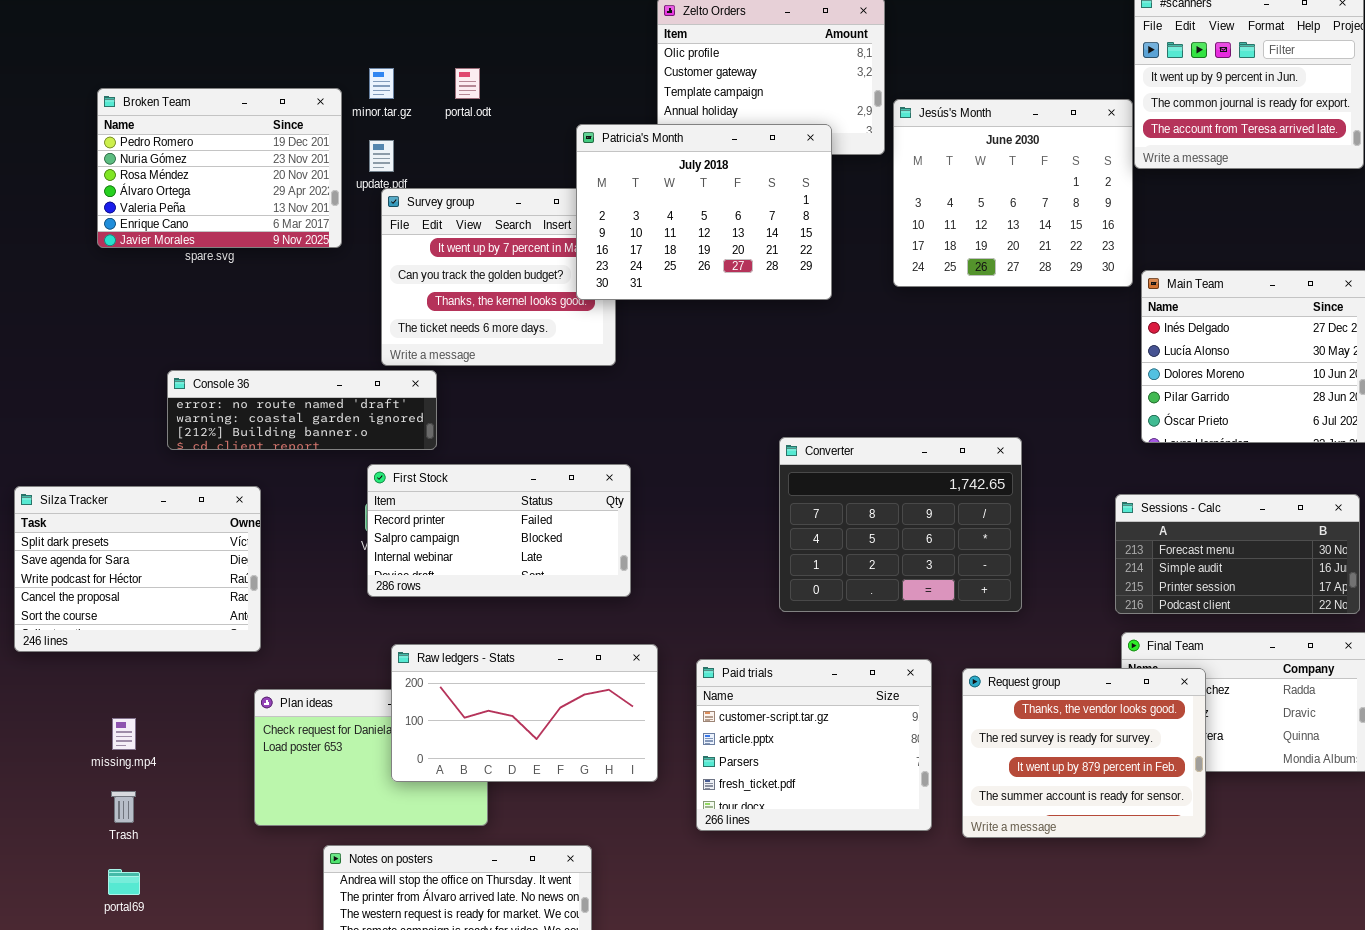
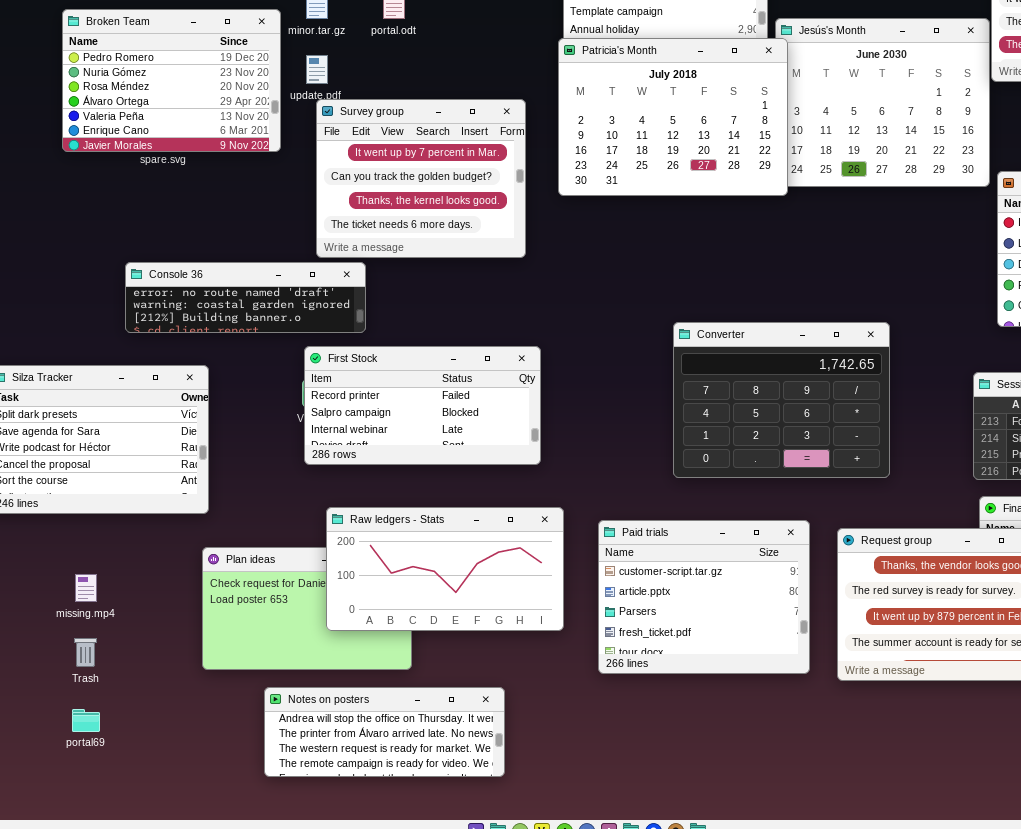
Patricia's Month: [576,124,832,300] -> [558,38,788,196], moved

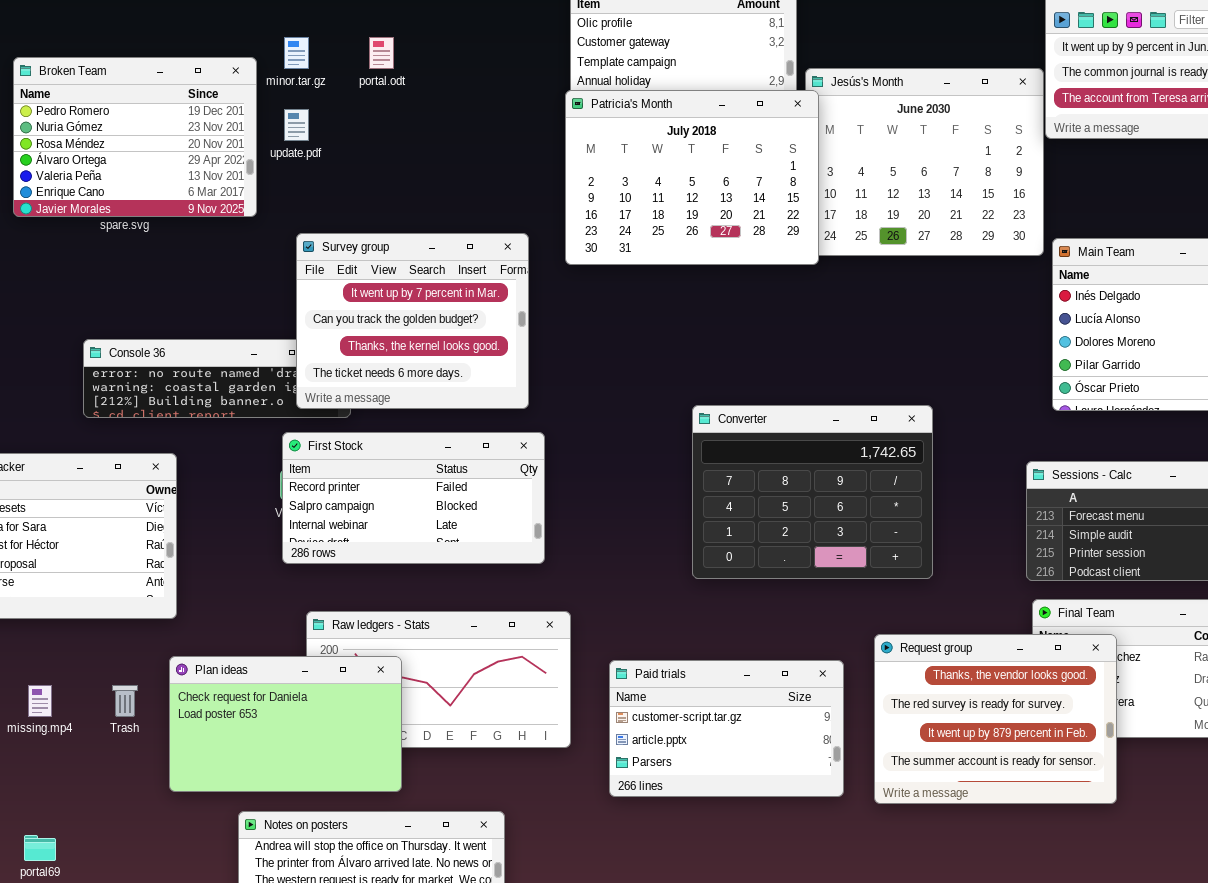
Survey group: [316,99,526,258] -> [296,233,529,409], moved
Paid trials: [598,520,810,674] -> [609,660,844,797], resized
Plan ideas: [202,547,412,670] -> [169,656,402,792], raised
Trash: [74,638,97,667] -> [112,685,138,717], moved

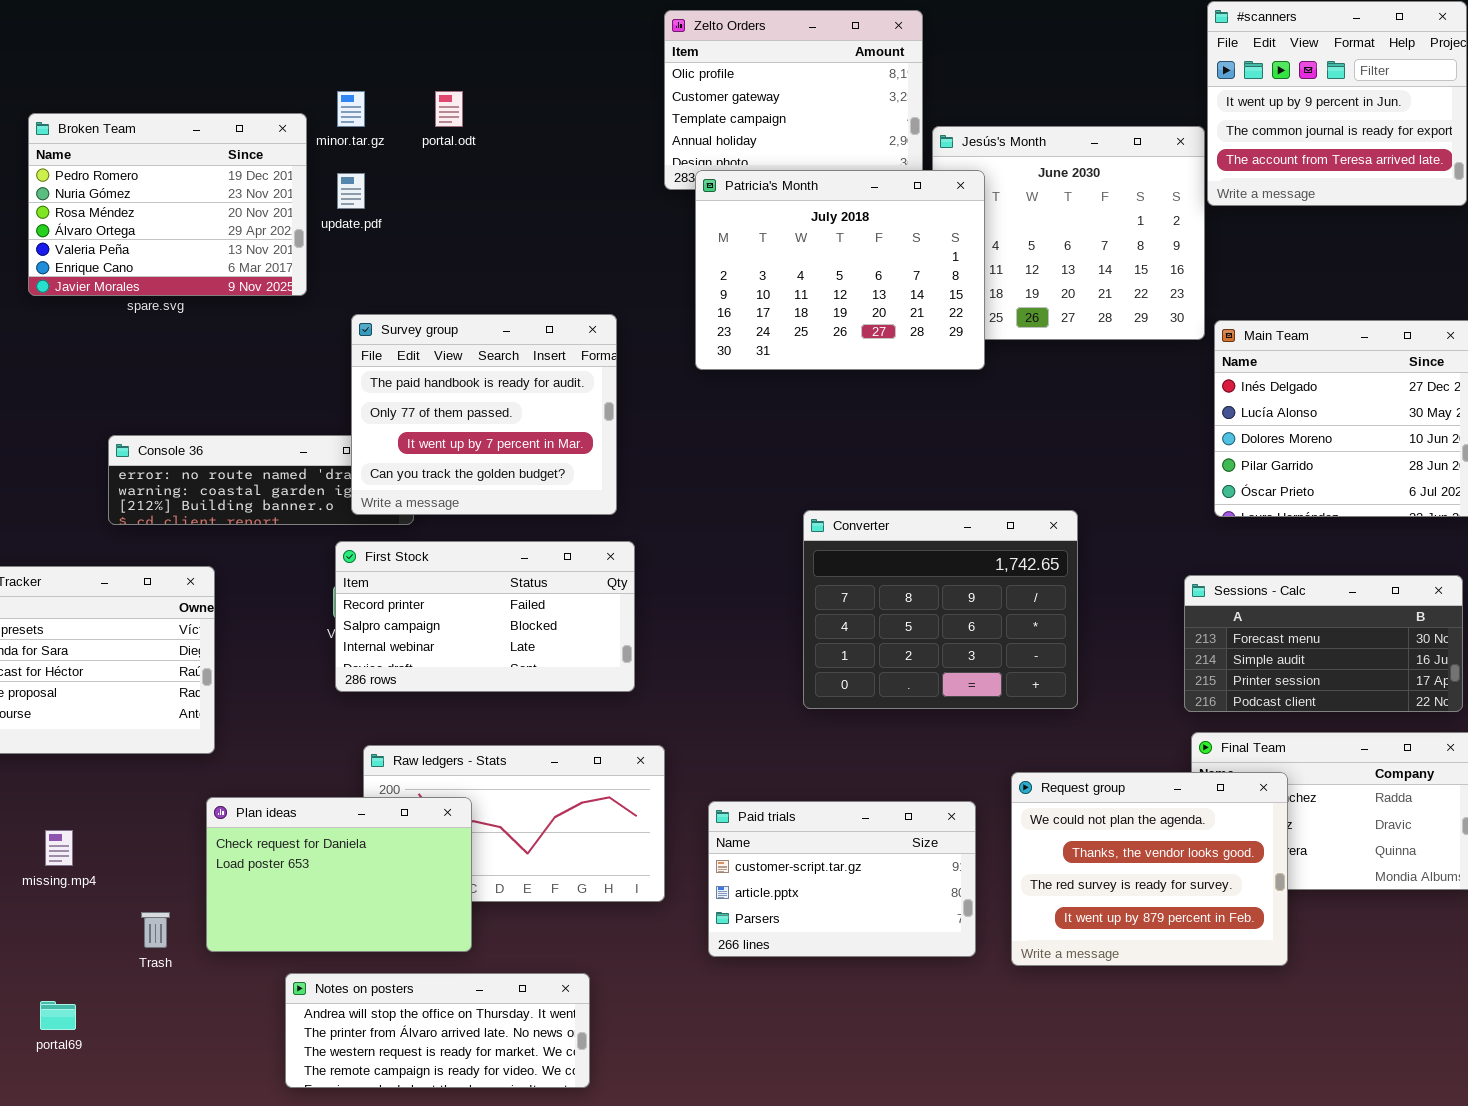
Patricia's Month: [565,90,819,265] -> [695,170,985,370], moved
Survey group: [296,233,529,409] -> [351,314,617,515], scrolled up 2 rows
Request group: [874,634,1117,804] -> [1011,772,1288,966], scrolled up 1 row
Trash: [112,685,138,717] -> [141,912,170,948], moved

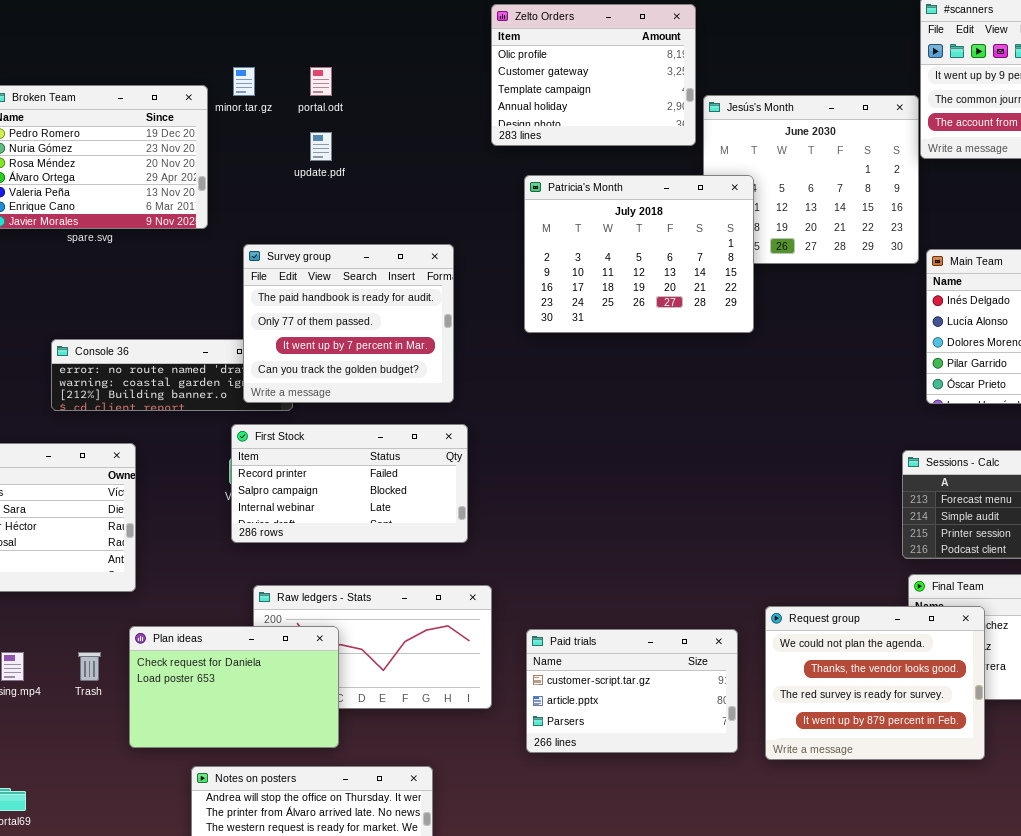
Patricia's Month: [695,170,985,370] -> [524,175,754,333], moved
update.pdf: [337,173,365,209] -> [310,132,332,161], moved
Converter: [803,510,1078,709] -> none, closed
Trash: [141,912,170,948] -> [78,652,101,681], moved

